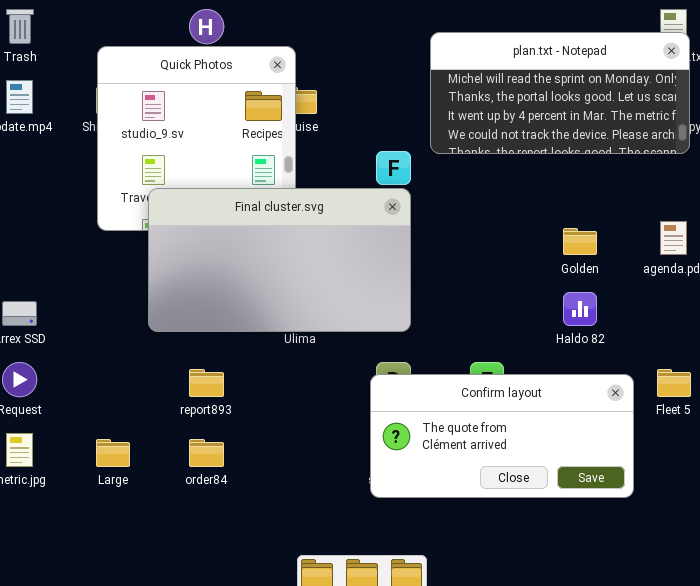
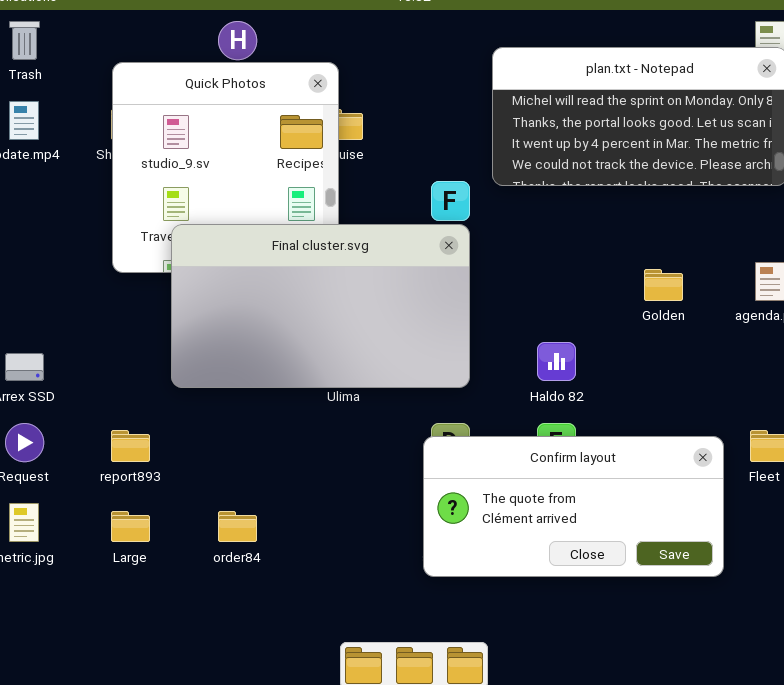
Haldo 82: [563,292,597,326] -> [537,342,576,381], moved
report893: [189,369,224,397] -> [111,430,150,462], moved

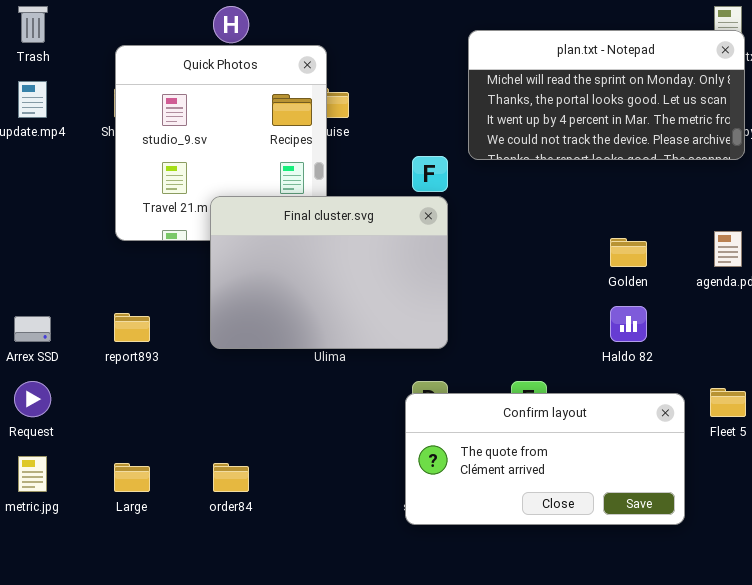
Final cluster.svg: [171,224,470,388] -> [210,196,448,349], resized
Haldo 82: [537,342,576,381] -> [610,306,647,342], moved
report893: [111,430,150,462] -> [114,313,150,342], moved

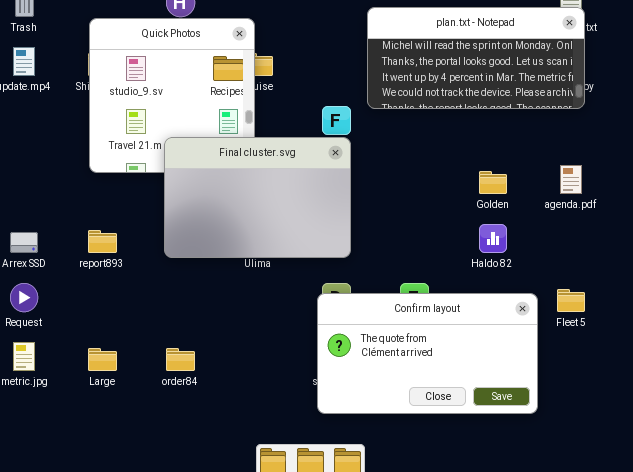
Confirm layout: [405,393,685,525] -> [317,293,538,414], resized

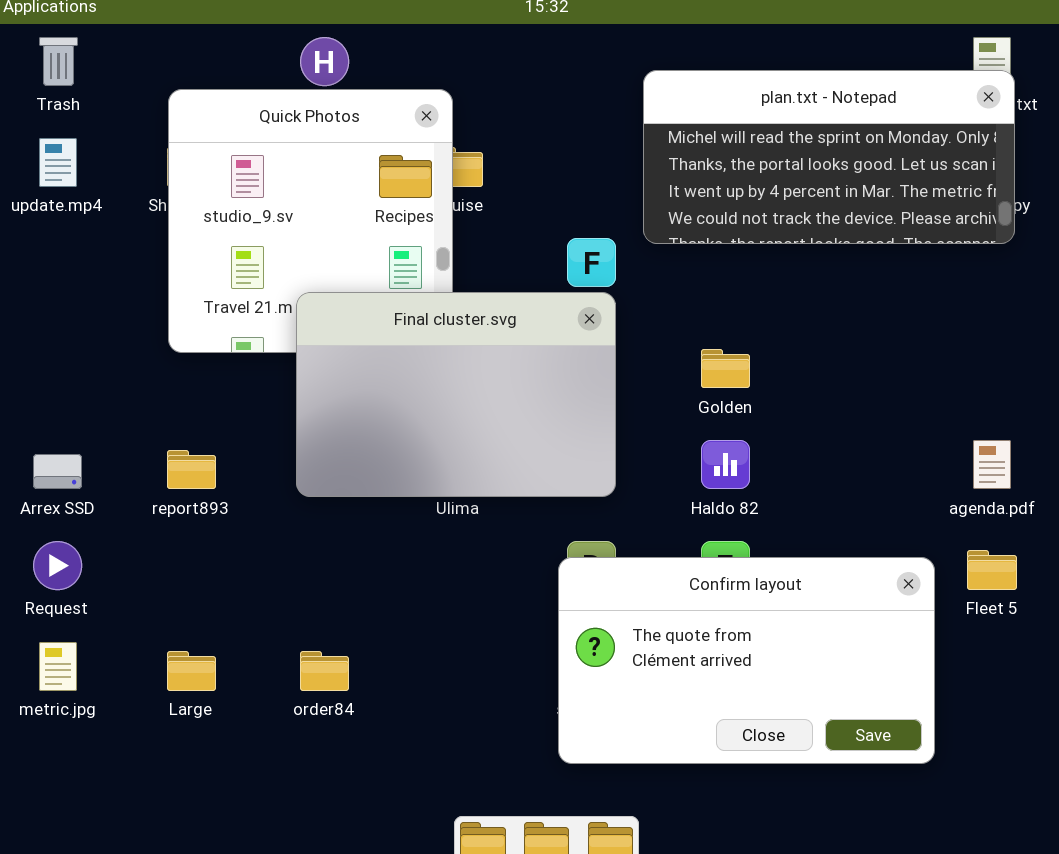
agenda.pdf: [560,165,582,194] -> [973,440,1011,489], moved
Golden: [479,171,507,194] -> [701,349,750,388], moved
Haldo 82: [479,224,507,253] -> [701,440,750,489], moved

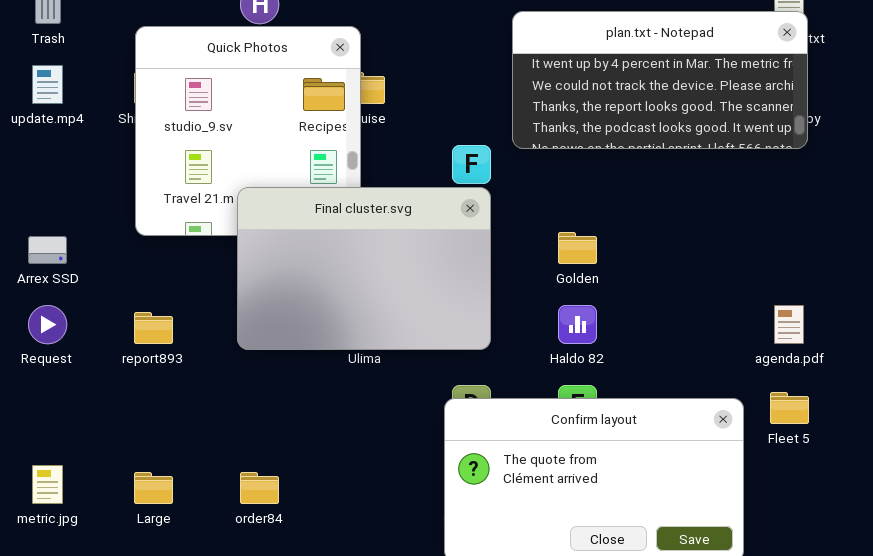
plan.txt - Notepad: [643,70,1015,244] -> [512,11,808,149], scrolled down 2 rows
Arrex SSD: [33,454,82,489] -> [28,236,67,264], moved
Request: [33,541,82,590] -> [28,305,67,344], moved

